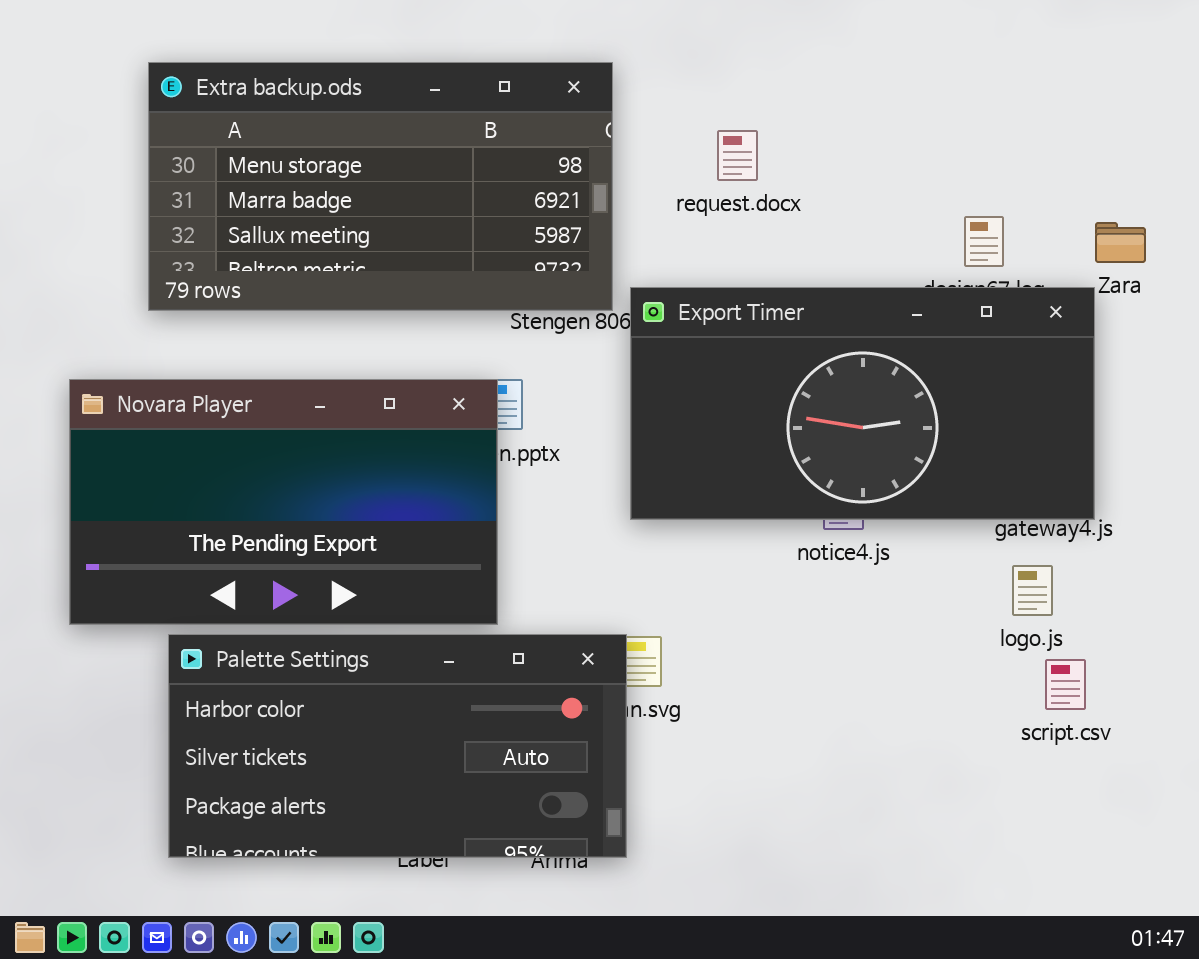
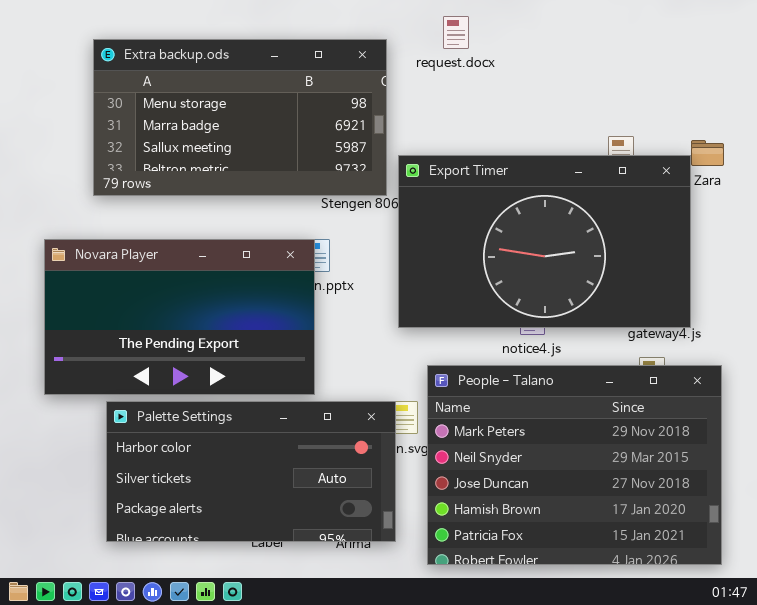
request.docx: [717,130,758,181] -> [443,16,469,49], moved
Export Timer: [630,287,1095,520] -> [398,155,691,328], resized
People - Talano: none -> [427,365,722,565], opened

